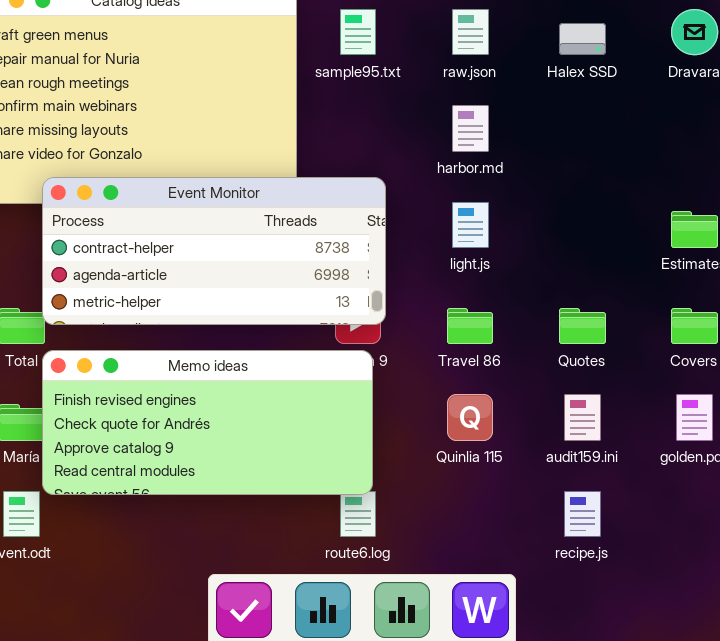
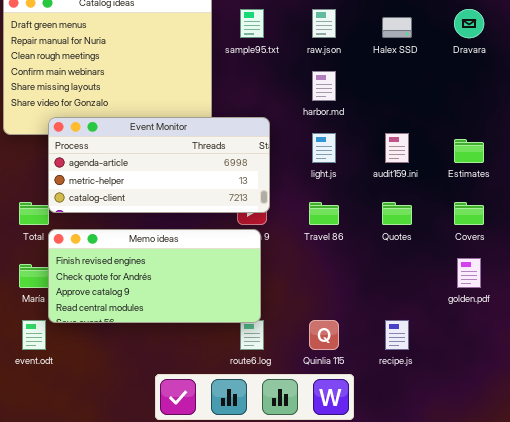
Event Monitor: [42,177,386,325] -> [48,117,270,213], scrolled down 1 row
Quinlia 115: [447,394,493,441] -> [309,320,339,350], moved
audit159.ini: [564,394,601,441] -> [385,133,409,163], moved

